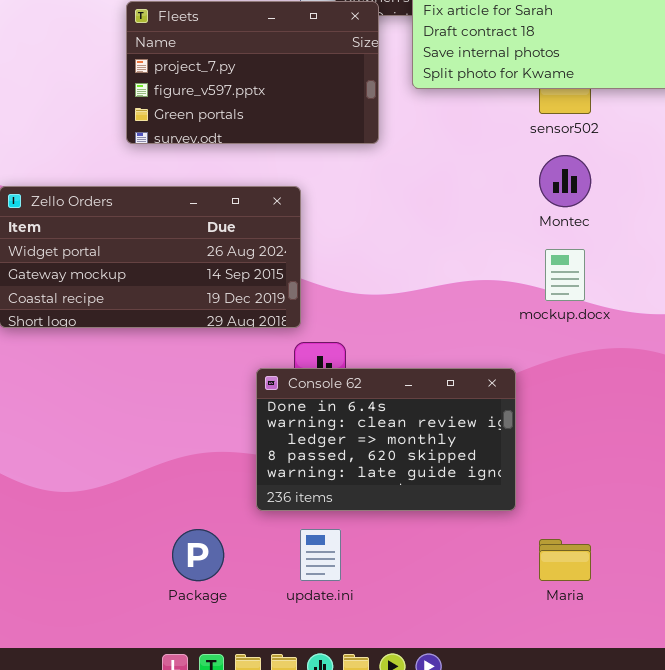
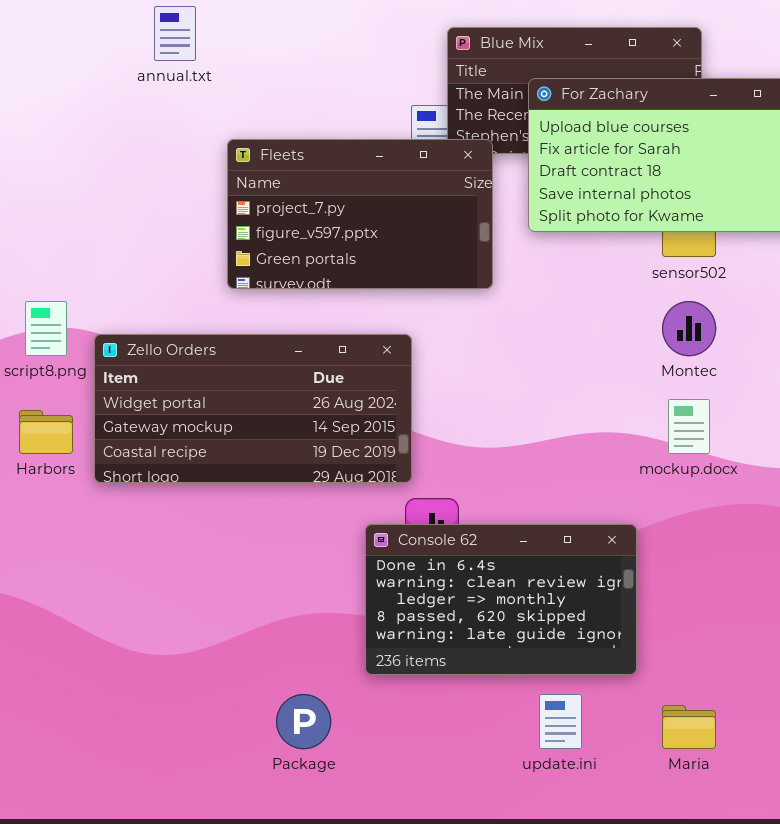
update.ini: [300,529,341,581] -> [539,694,582,749], moved

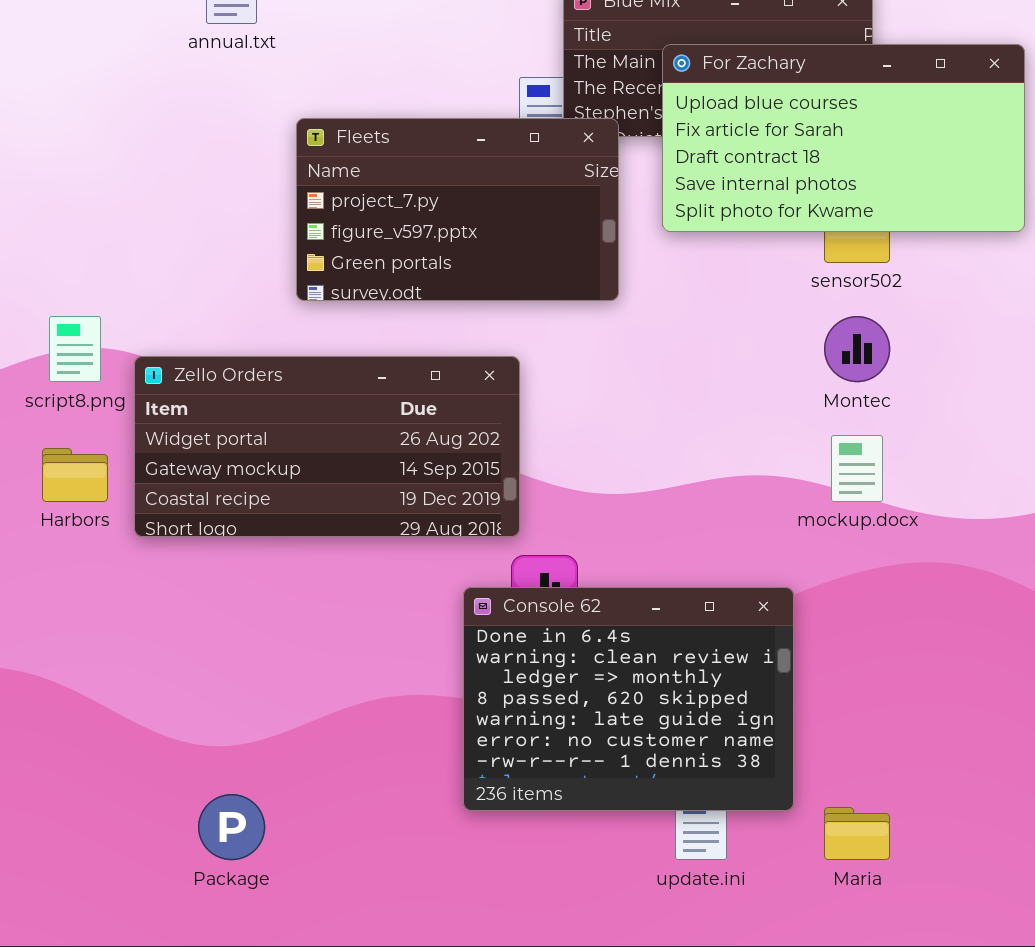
Console 62: [365,524,637,675] -> [463,587,794,811], resized
Package: [276,694,331,749] -> [198,794,265,860], moved

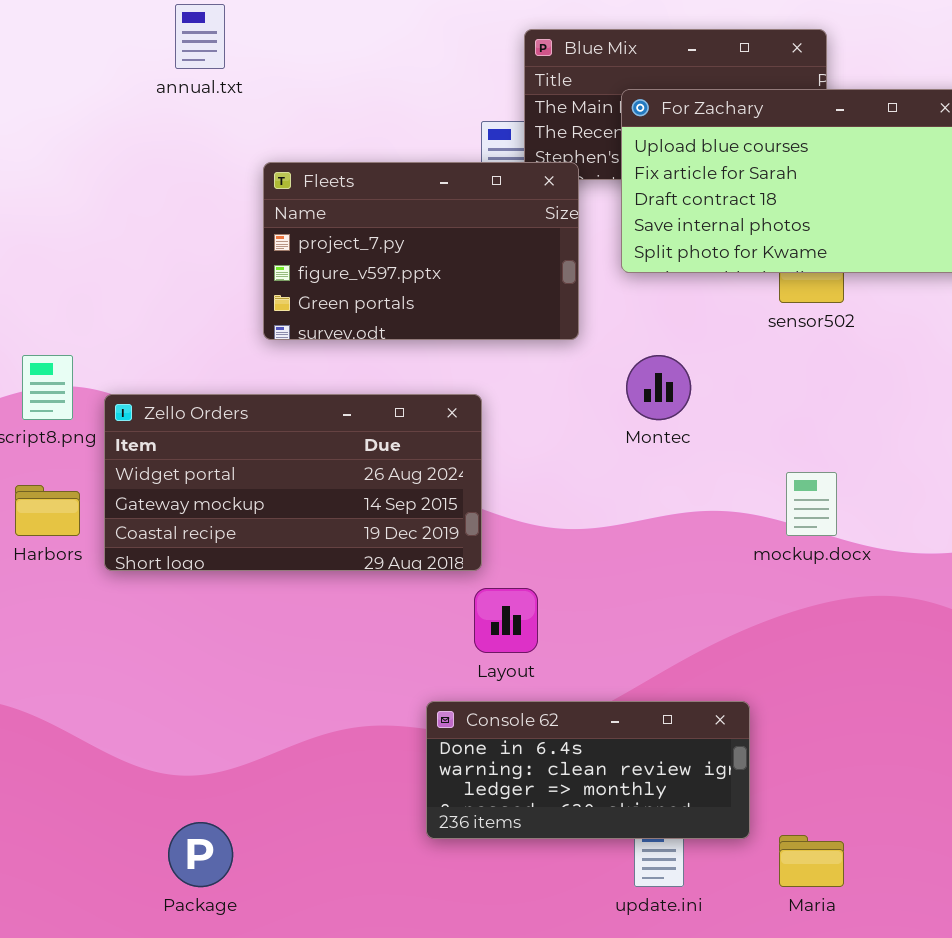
Montec: [824,316,890,382] -> [626,355,691,420], moved
Console 62: [463,587,794,811] -> [426,701,750,839], resized

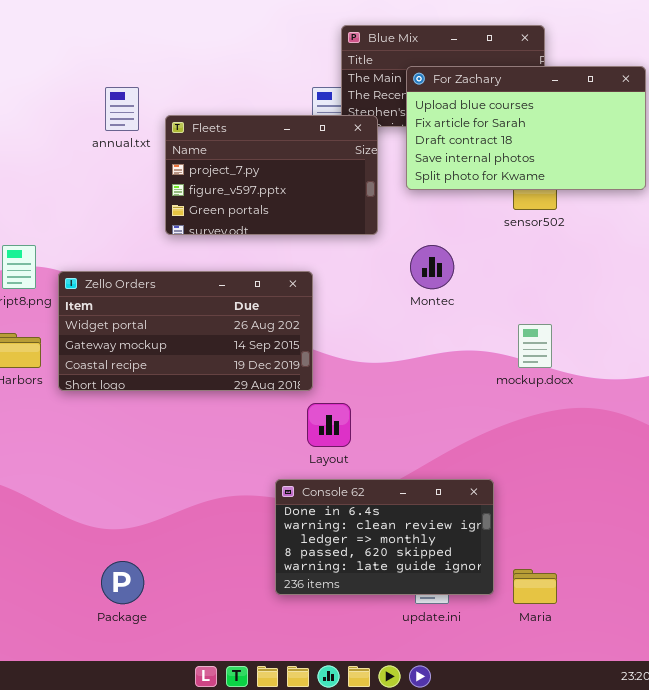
annual.txt: [175,4,225,69] -> [105,87,139,131], moved
Console 62: [426,701,750,839] -> [275,479,494,595], resized

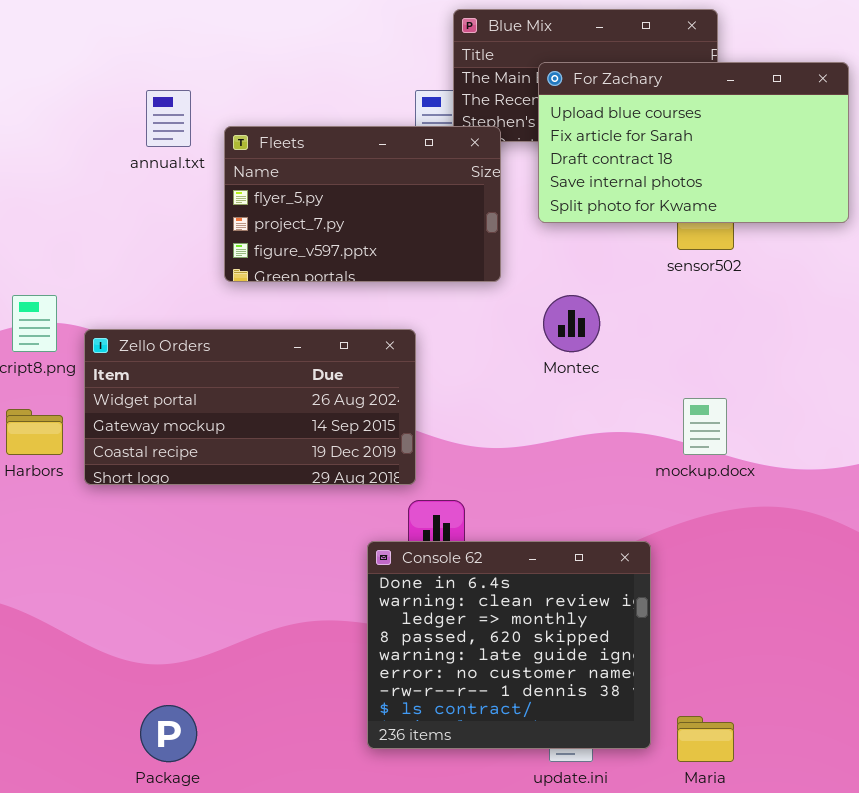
Fleets: [165,115,378,235] -> [224,126,501,282], scrolled up 1 row
Console 62: [275,479,494,595] -> [367,541,651,749], resized

